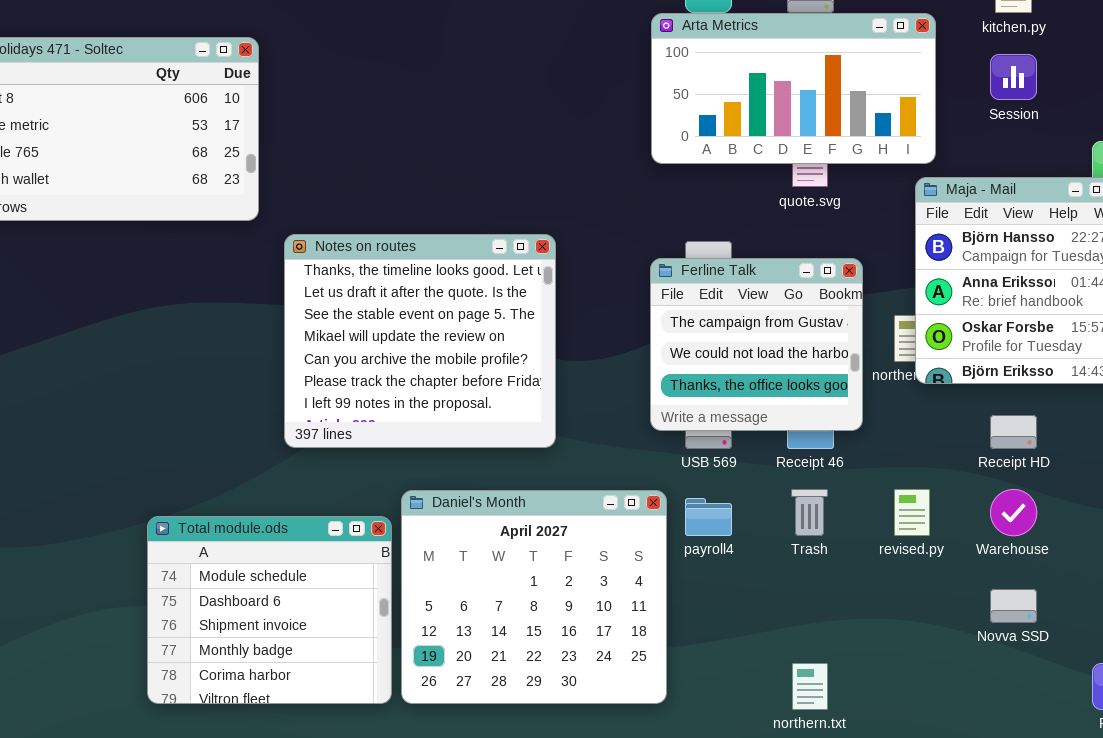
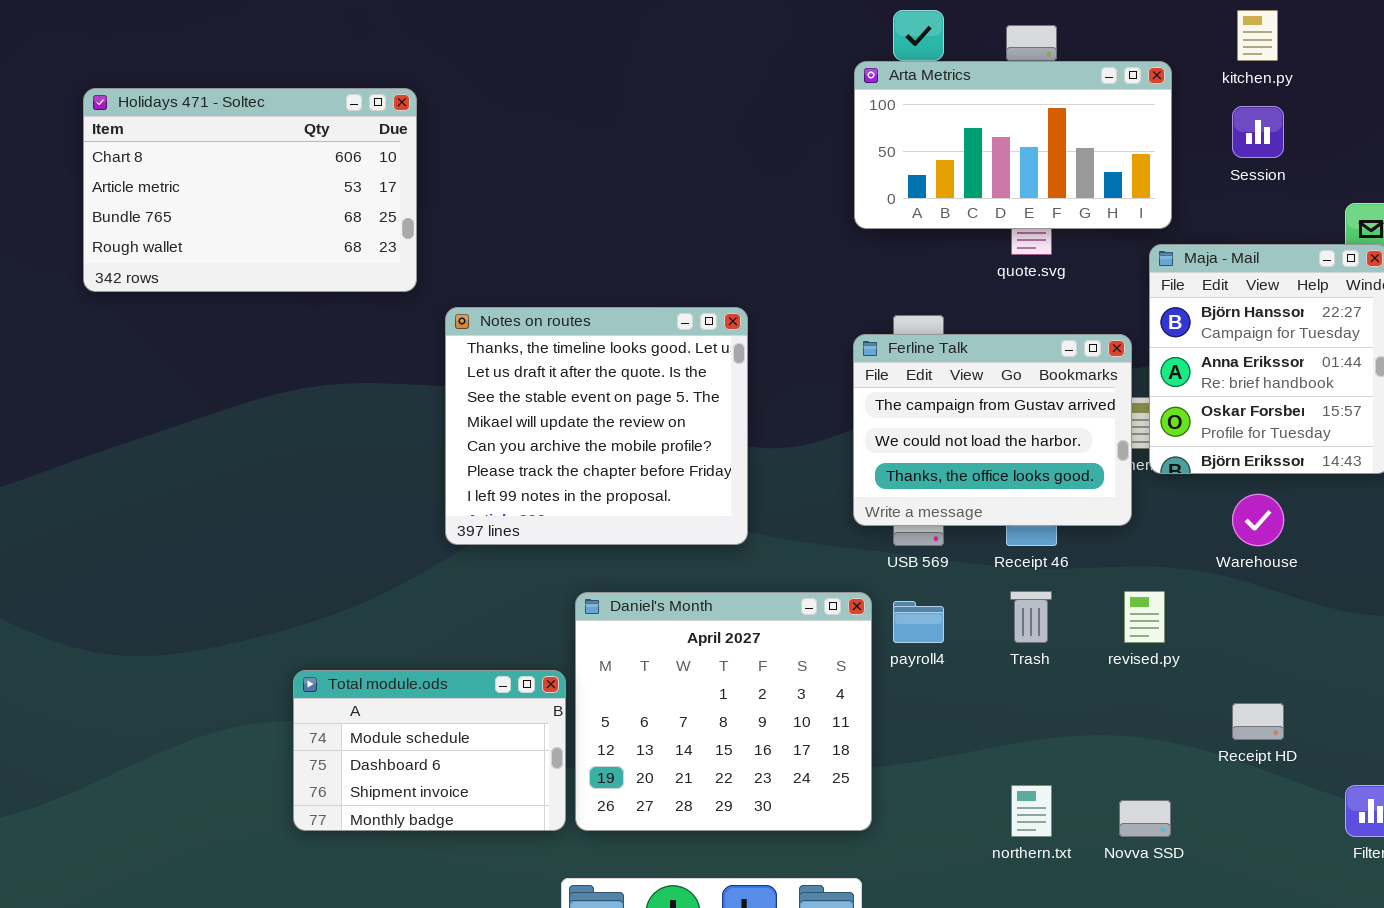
Ferline Talk: [650,258,863,431] -> [853,334,1132,526], resized
Receipt HD: [990,415,1037,449] -> [1232,703,1284,740], moved
Warehouse: [990,489,1037,536] -> [1232,494,1284,546], moved
Total module.ods: [147,516,392,704] -> [293,670,566,831], resized
Novva SSD: [990,589,1037,623] -> [1119,800,1171,837], moved

